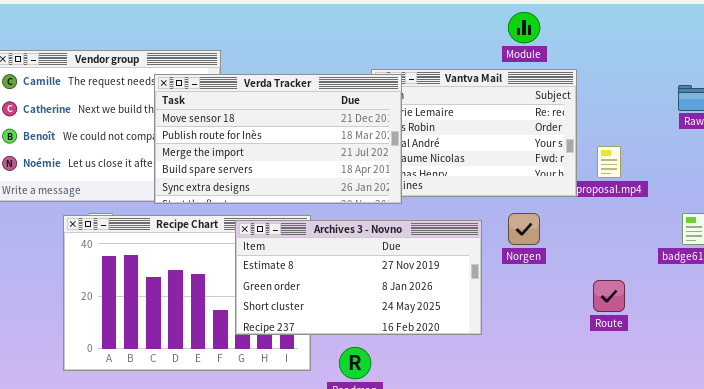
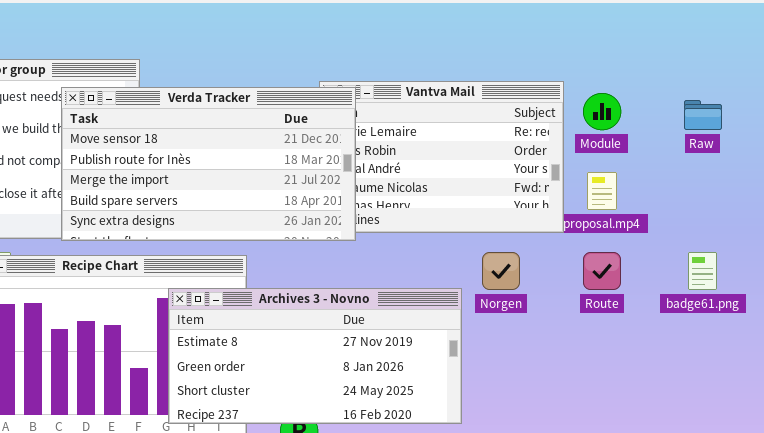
Module: [508,12,540,43] -> [583,93,621,130], moved
Archives 3 - Novno: [235,220,482,335] -> [168,288,462,424], moved
Route: [593,280,625,312] -> [583,252,621,290], moved

